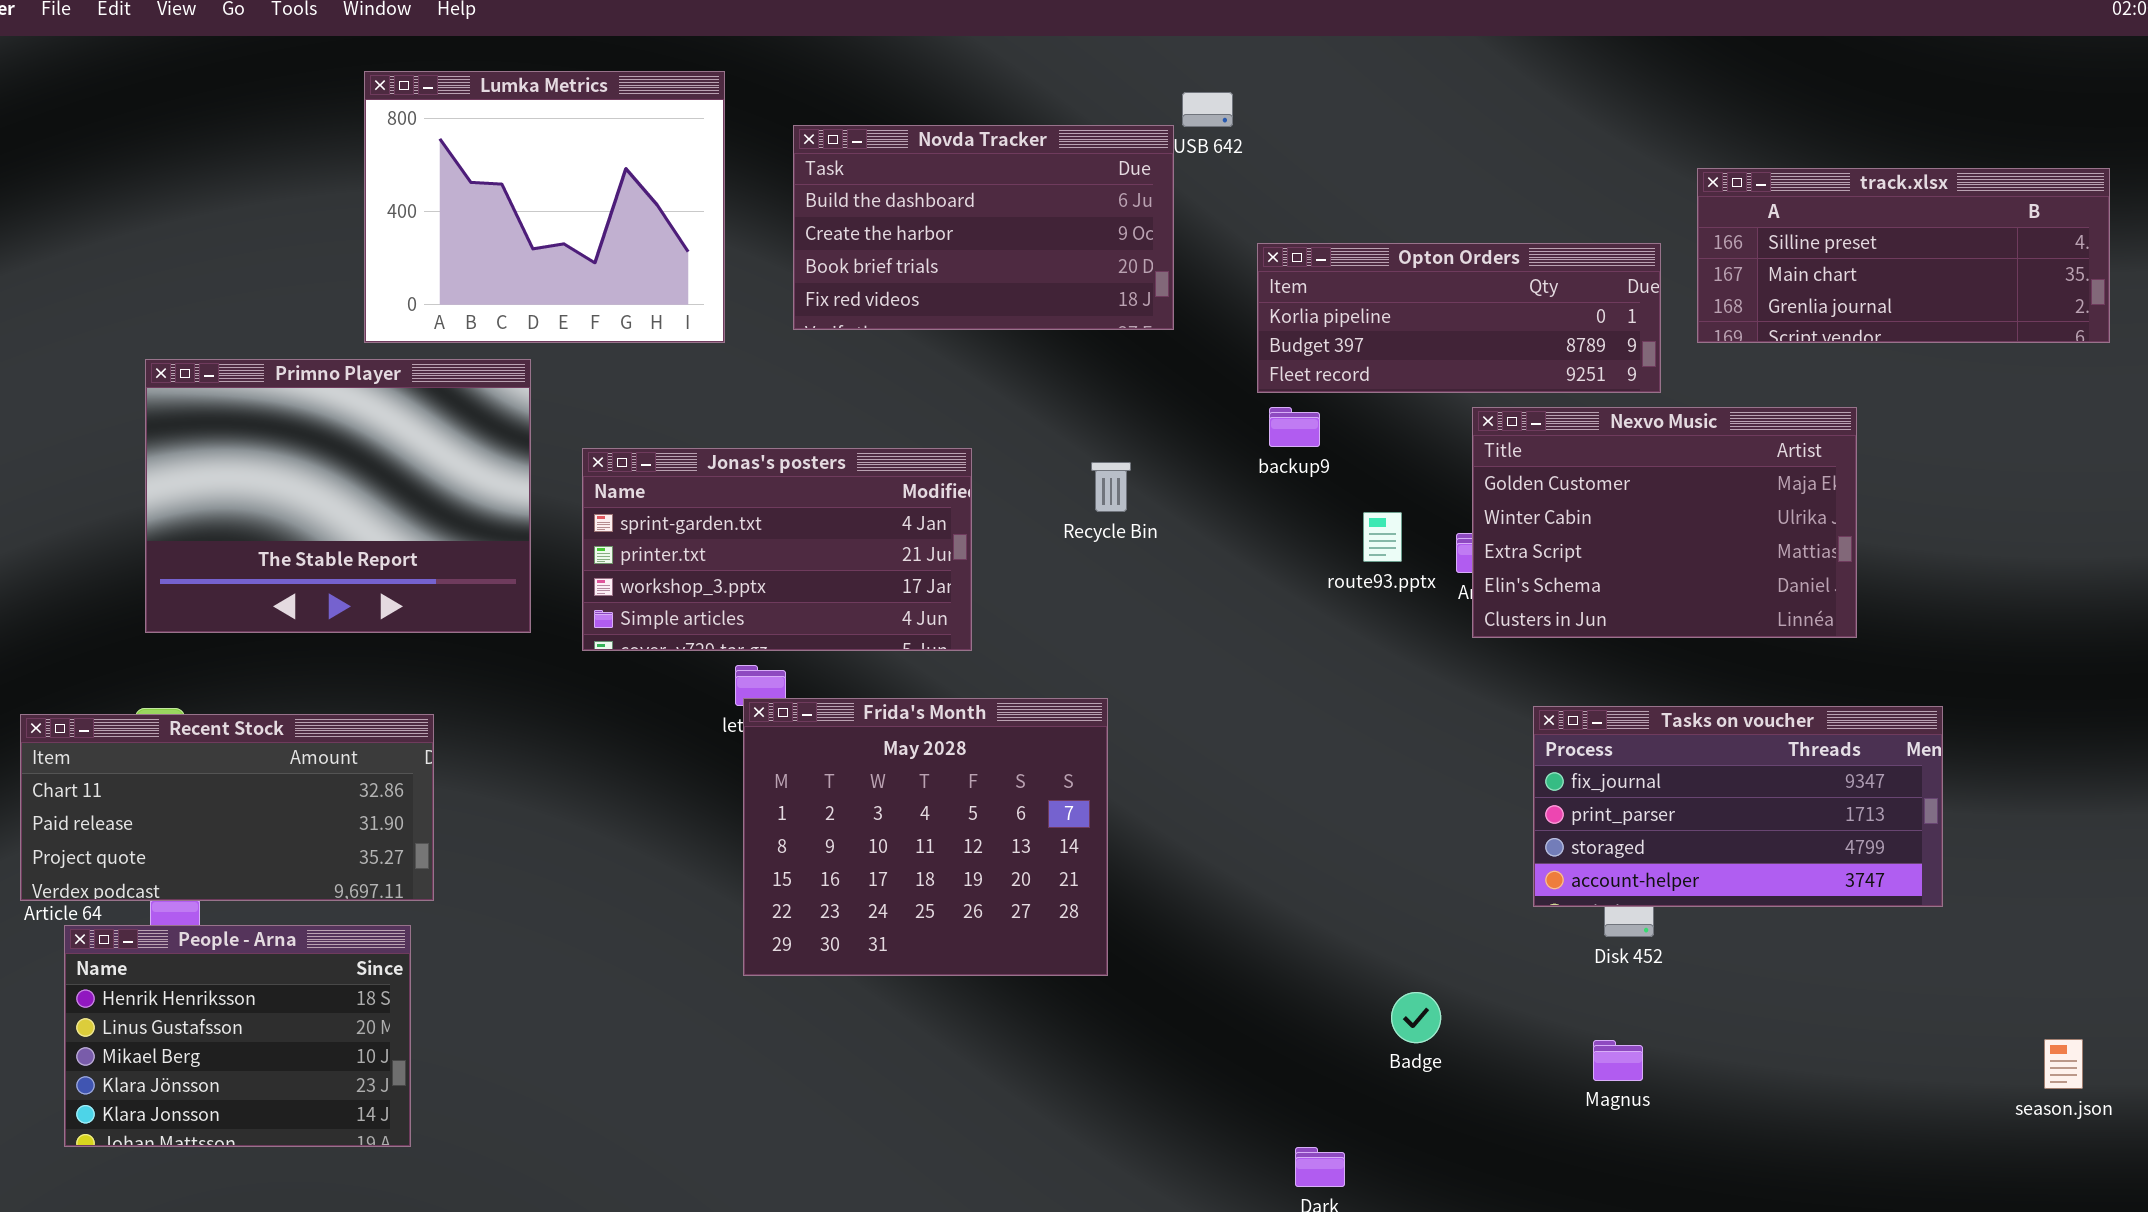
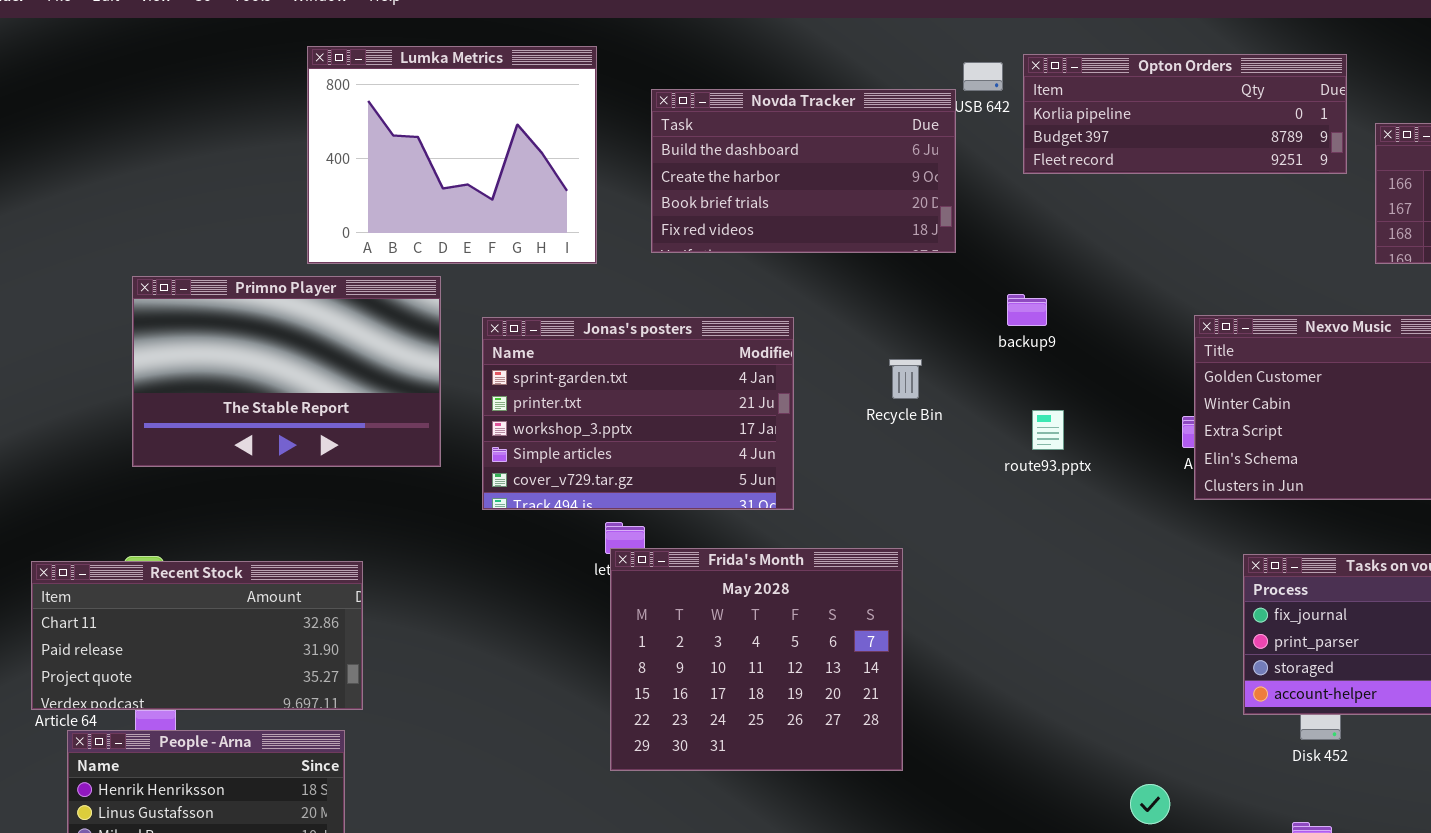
Opton Orders: [1257,243,1661,393] -> [1023,54,1347,174], moved
Primno Player: [145,359,531,633] -> [132,276,441,467], resized
backup9: [1269,407,1320,447] -> [1007,294,1047,326], moved
Jonas's posters: [582,448,972,651] -> [482,317,794,510], resized
route93.pptx: [1363,512,1402,562] -> [1032,410,1064,450], moved

